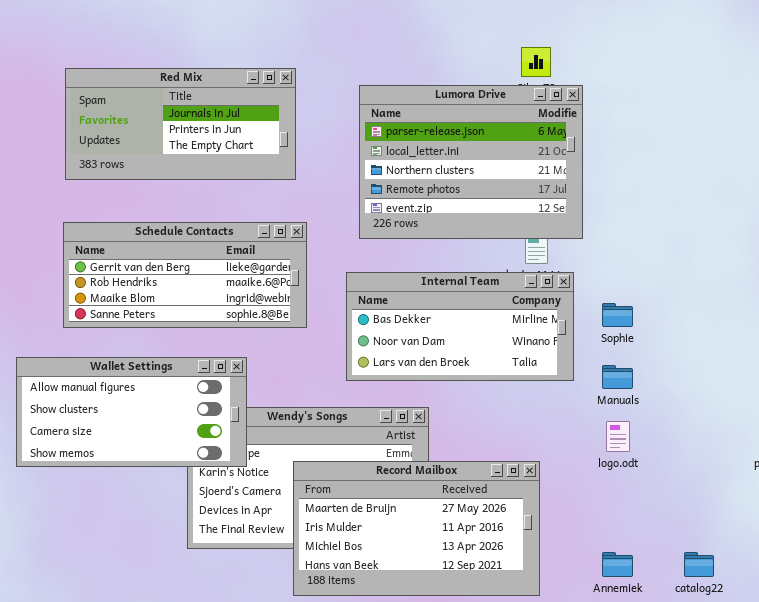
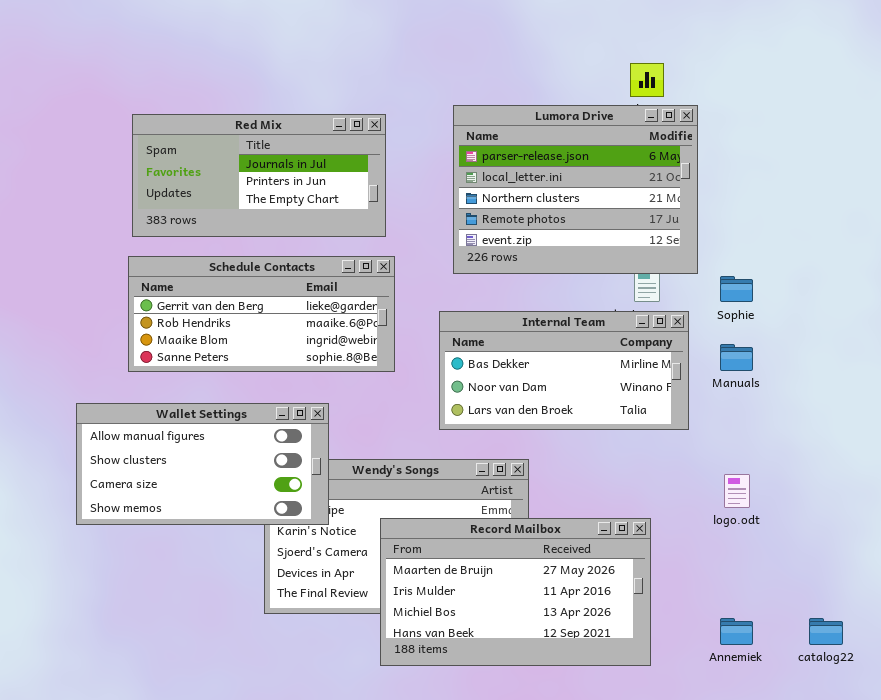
Red Mix: [65,68,296,180] -> [132,114,386,237], moved
Sophie: [602,303,633,327] -> [720,276,753,302], moved
Manuals: [602,365,633,389] -> [720,344,753,371], moved

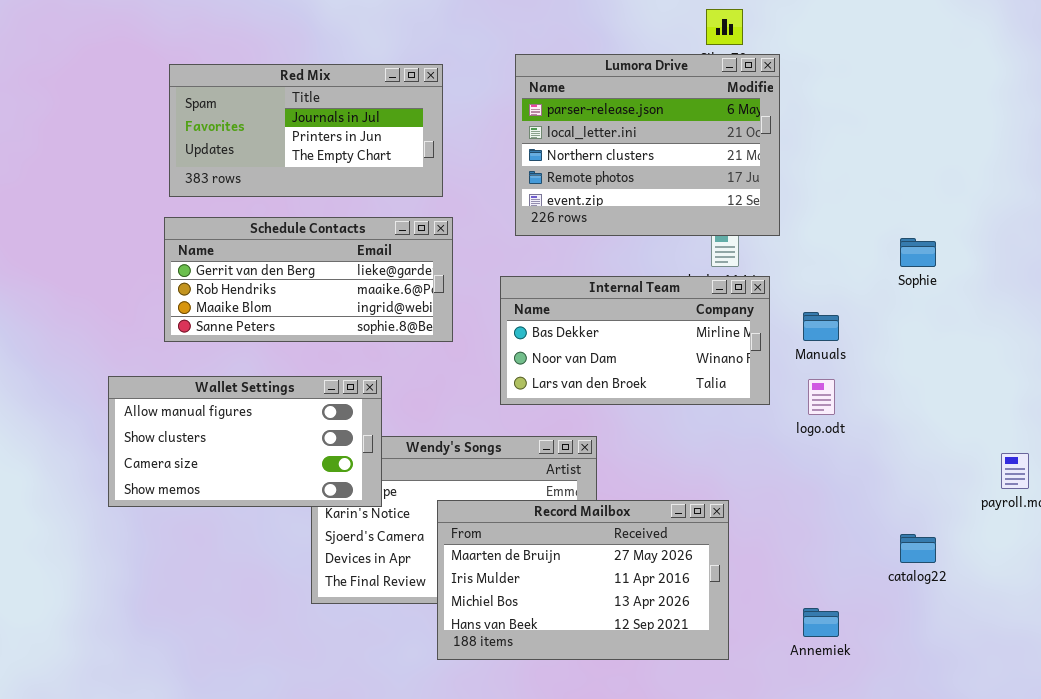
Sophie: [720,276,753,302] -> [900,238,936,267], moved
logo.odt: [724,474,750,508] -> [808,379,835,415], moved
catalog22: [809,618,843,645] -> [900,534,936,563], moved

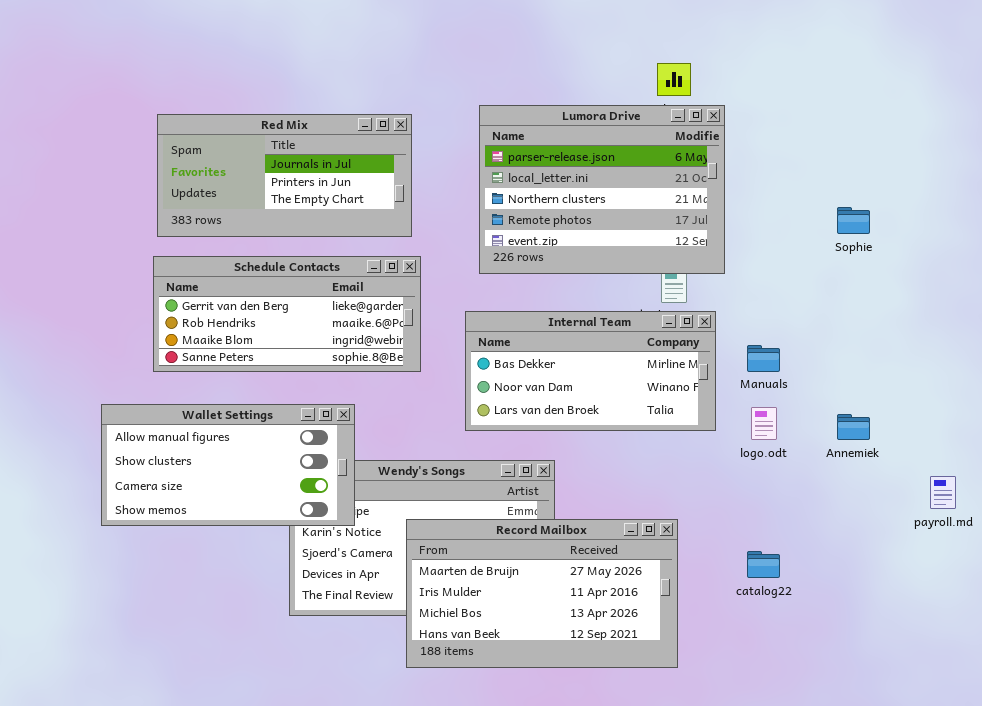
Sophie: [900,238,936,267] -> [837,207,870,234], moved
catalog22: [900,534,936,563] -> [747,551,780,578], moved
Annemiek: [803,608,839,637] -> [837,414,870,440], moved

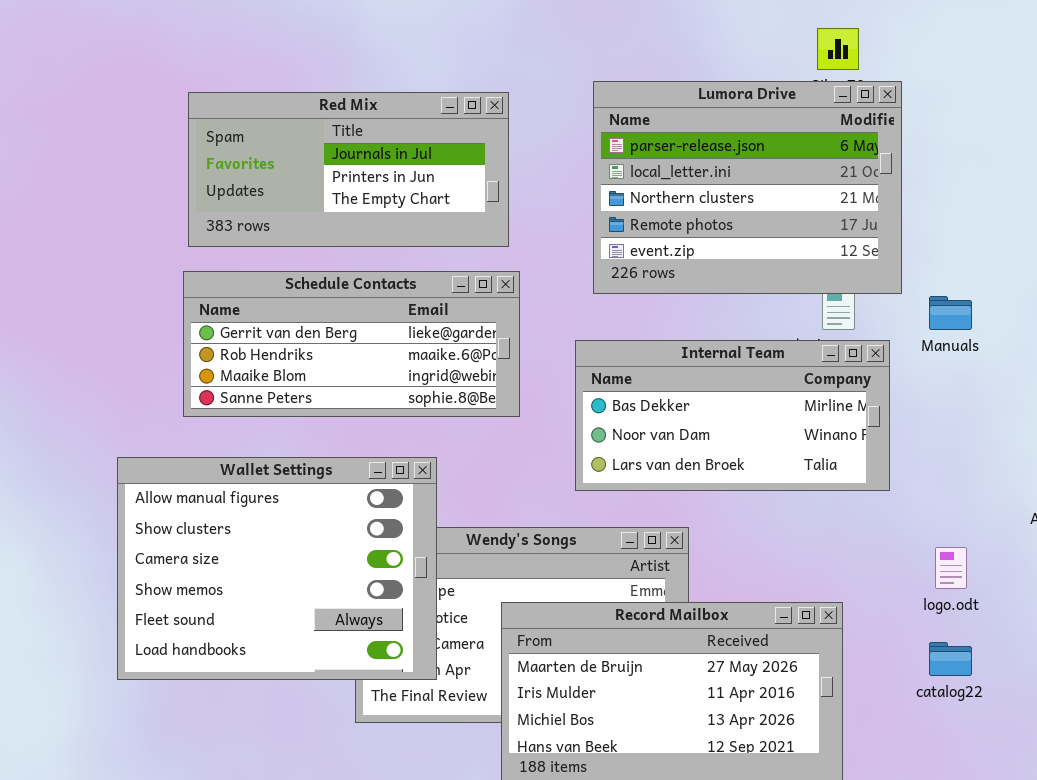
Manuals: [747,345,780,372] -> [929,296,972,330], moved
Wallet Settings: [101,404,355,526] -> [117,457,437,680], resized
logo.odt: [751,407,777,440] -> [935,547,967,589], moved

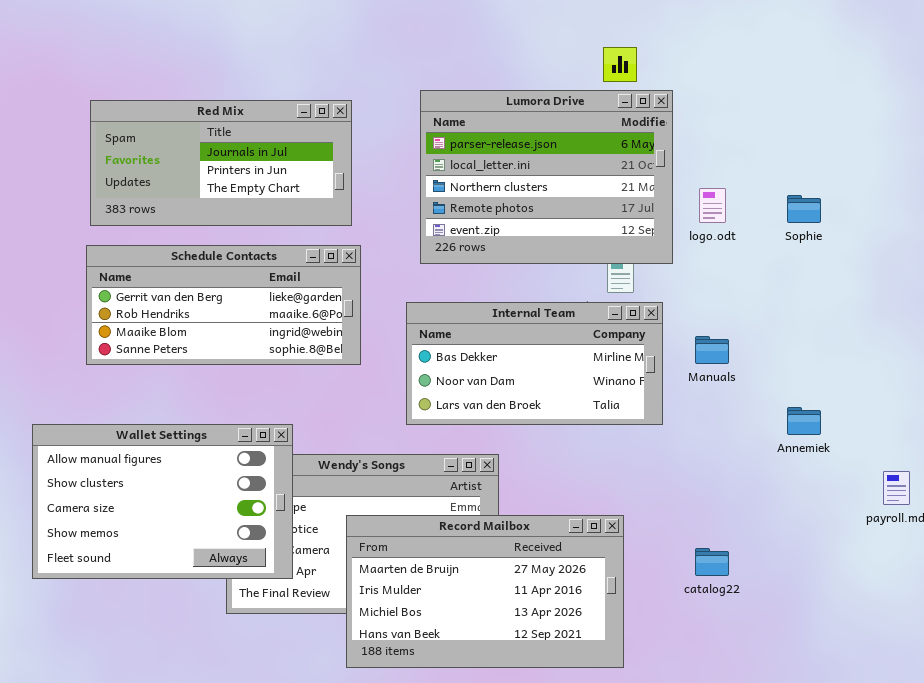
Manuals: [929,296,972,330] -> [695,336,729,364], moved
Wallet Settings: [117,457,437,680] -> [32,424,293,579], resized
logo.odt: [935,547,967,589] -> [699,188,726,223], moved

